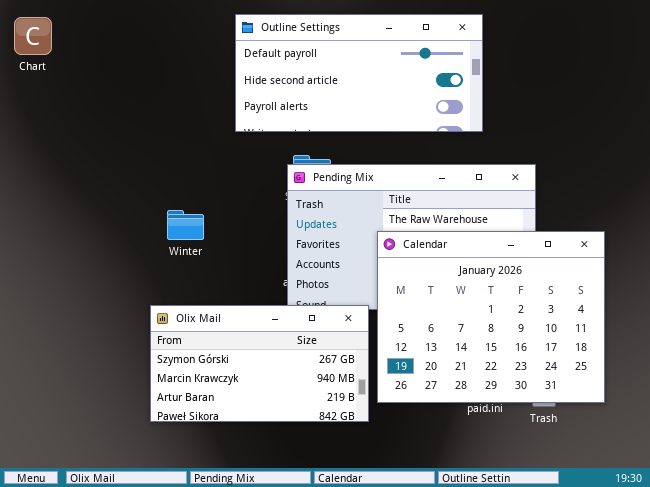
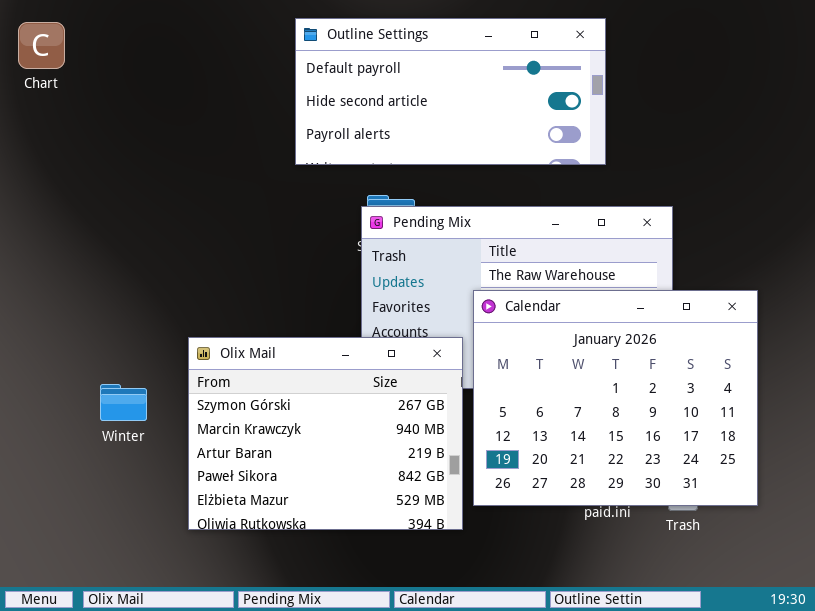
Winter: [167,210,204,240] -> [100,384,147,421], moved
Olix Mail: [150,305,369,422] -> [188,337,463,530], resized

